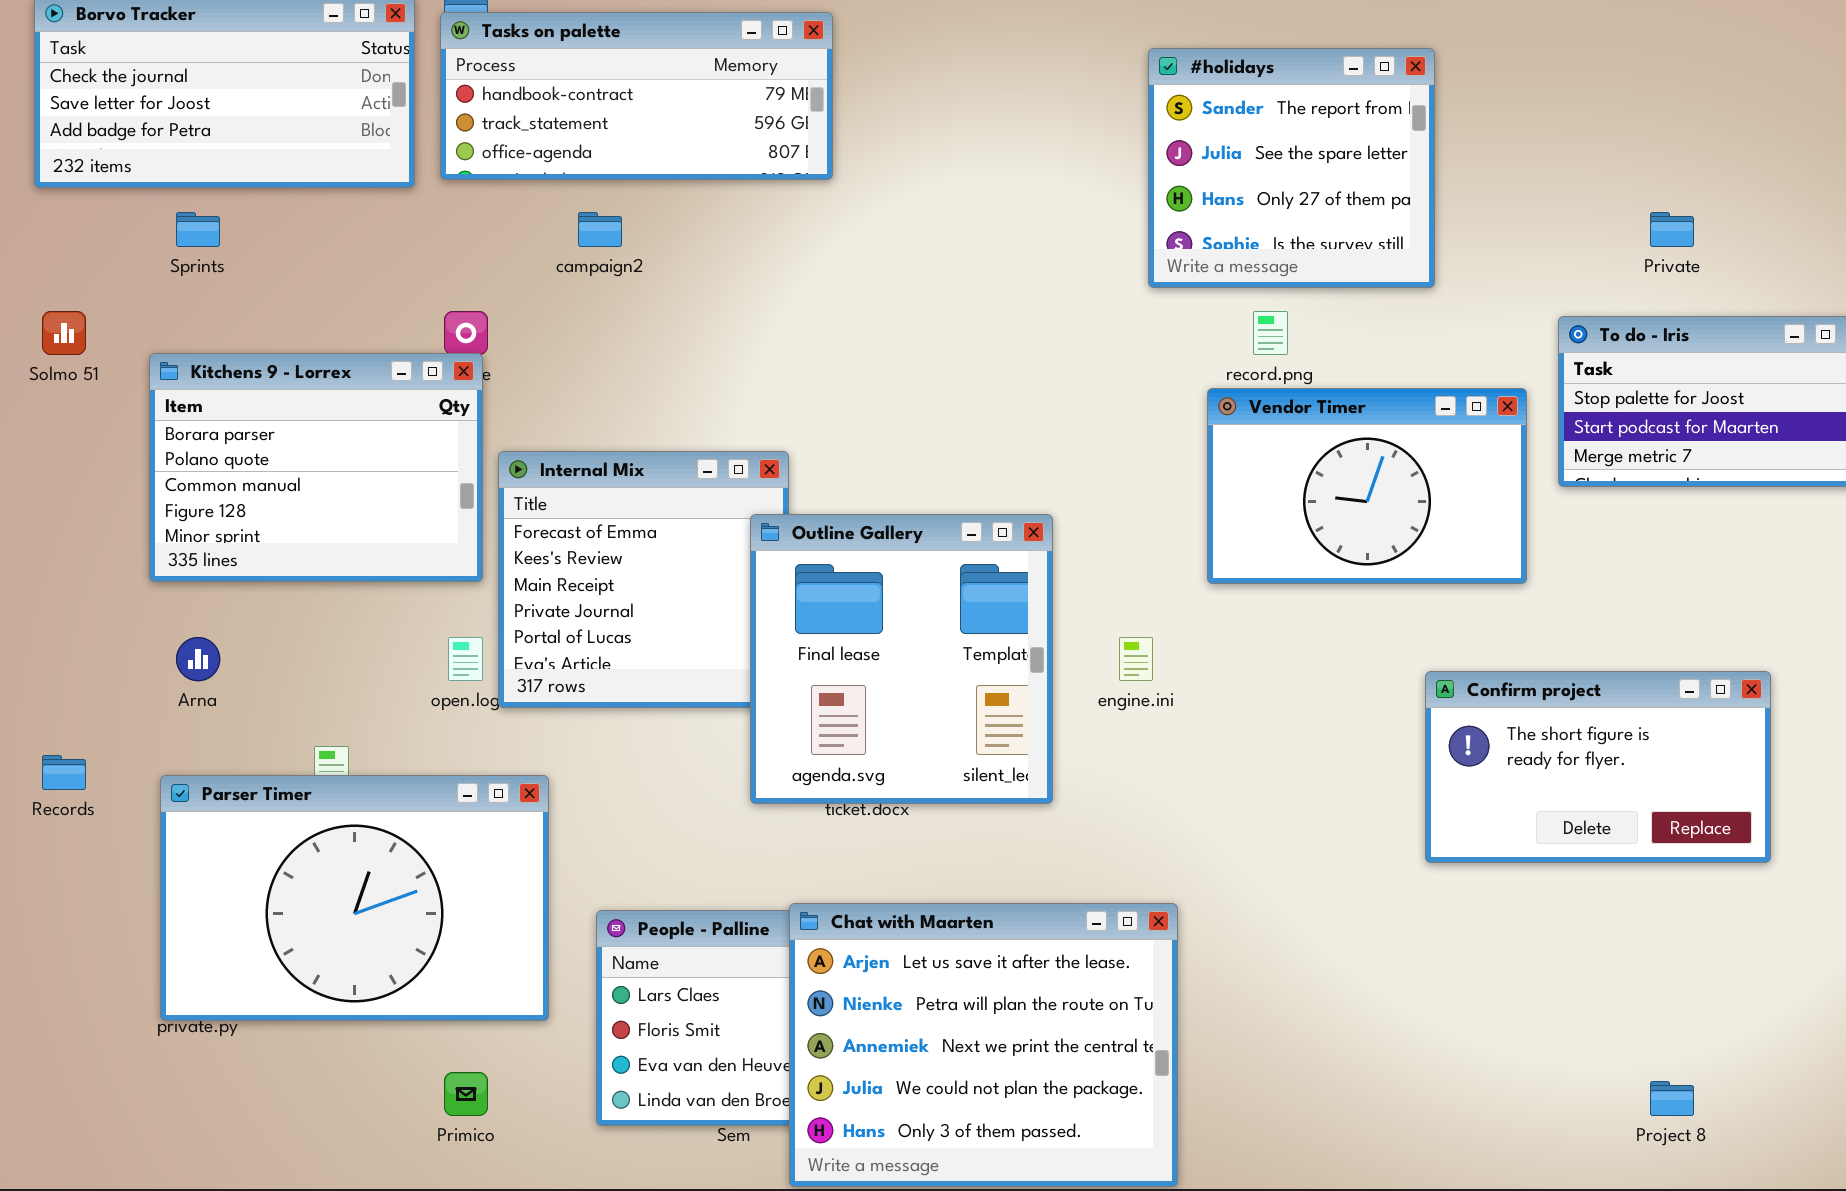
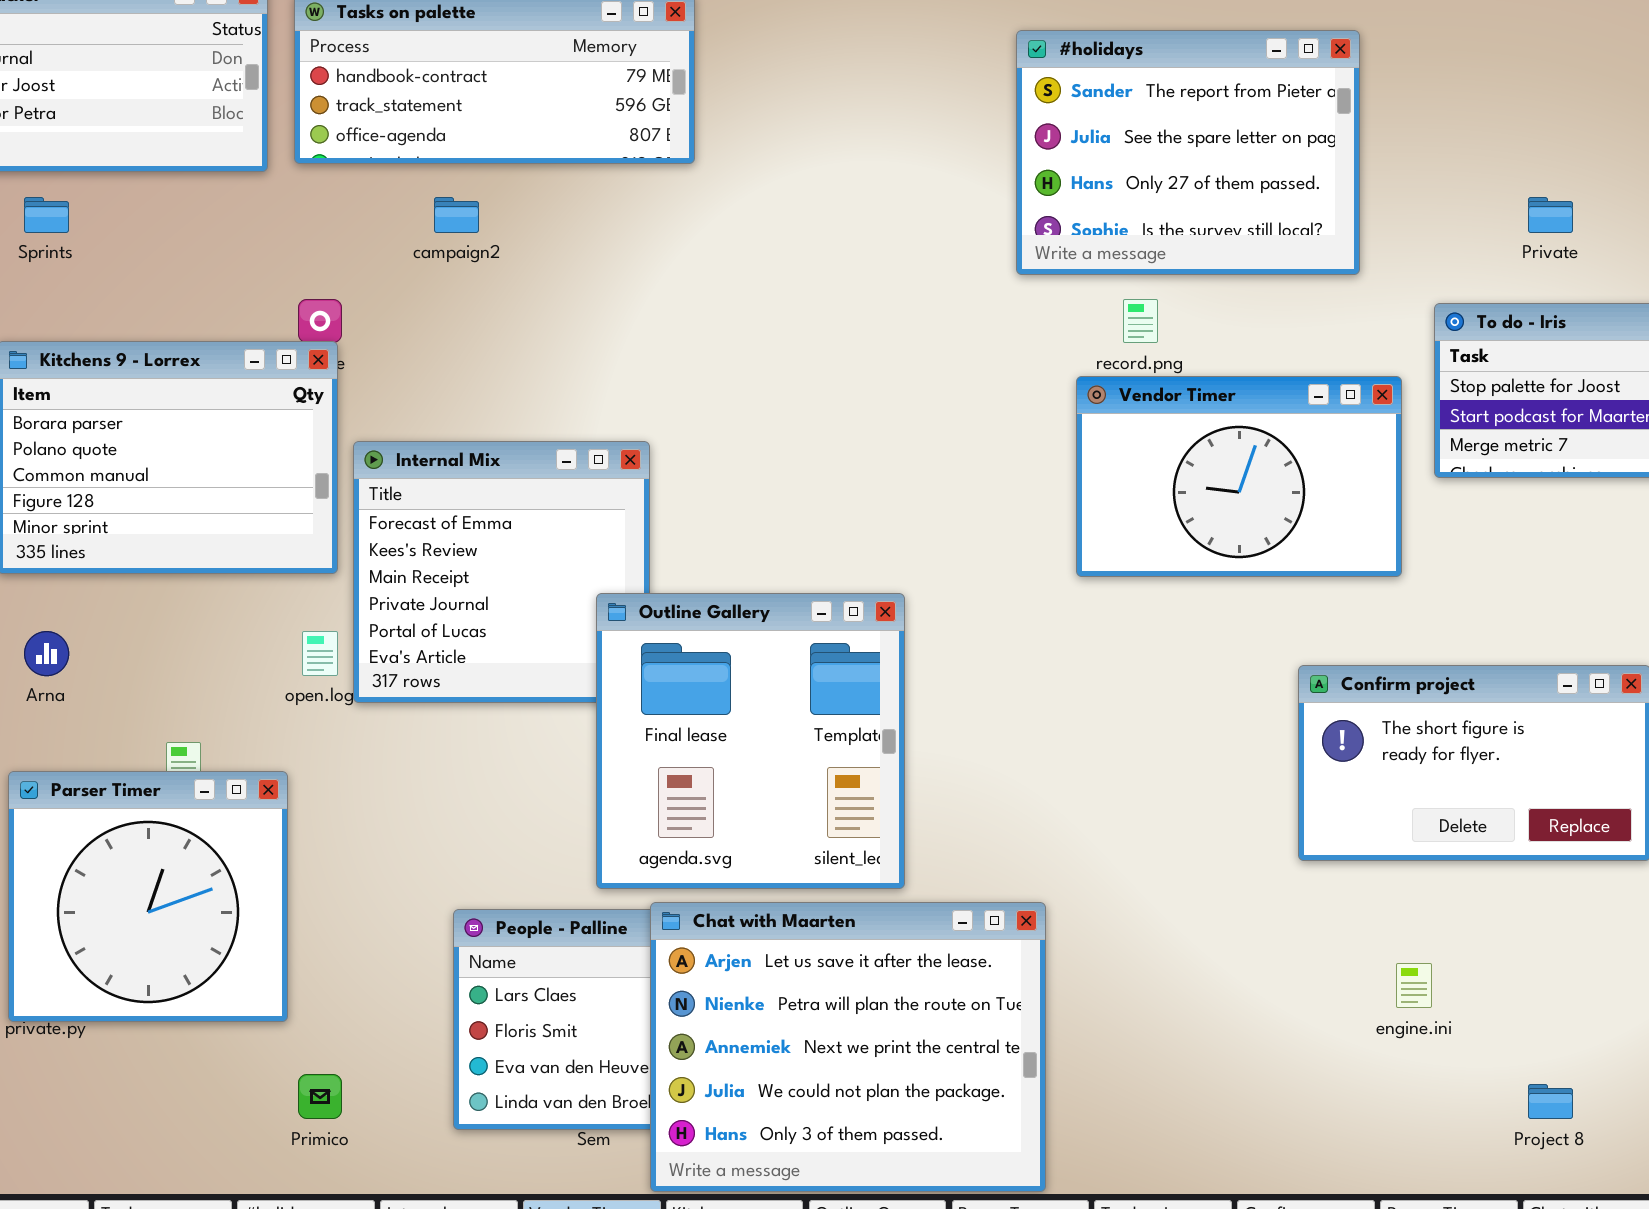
#holidays: [1148,48,1435,288] -> [1016,30,1360,275], resized
Outline Gallery: [750,514,1053,804] -> [596,593,905,889], moved
engine.ini: [1119,637,1153,681] -> [1396,963,1432,1008], moved
Parser Timer: [160,775,549,1021] -> [8,771,288,1022], resized

